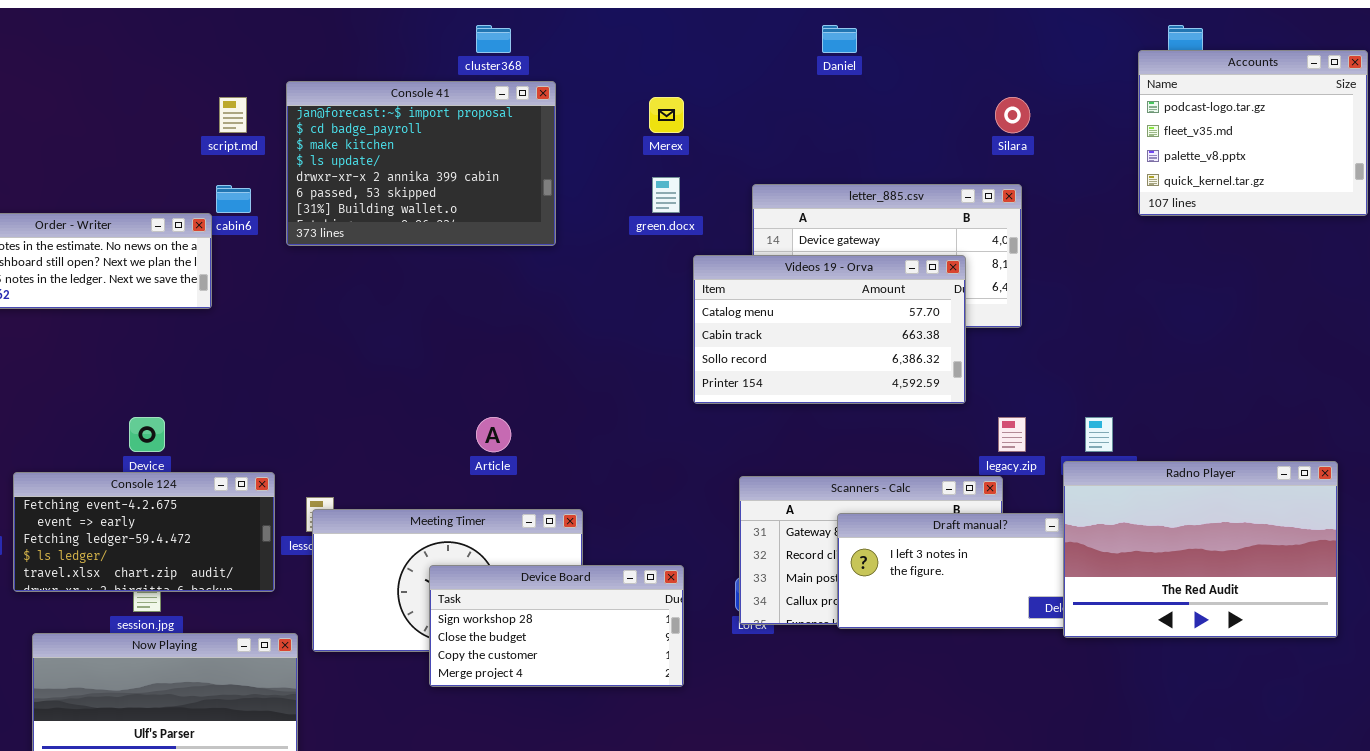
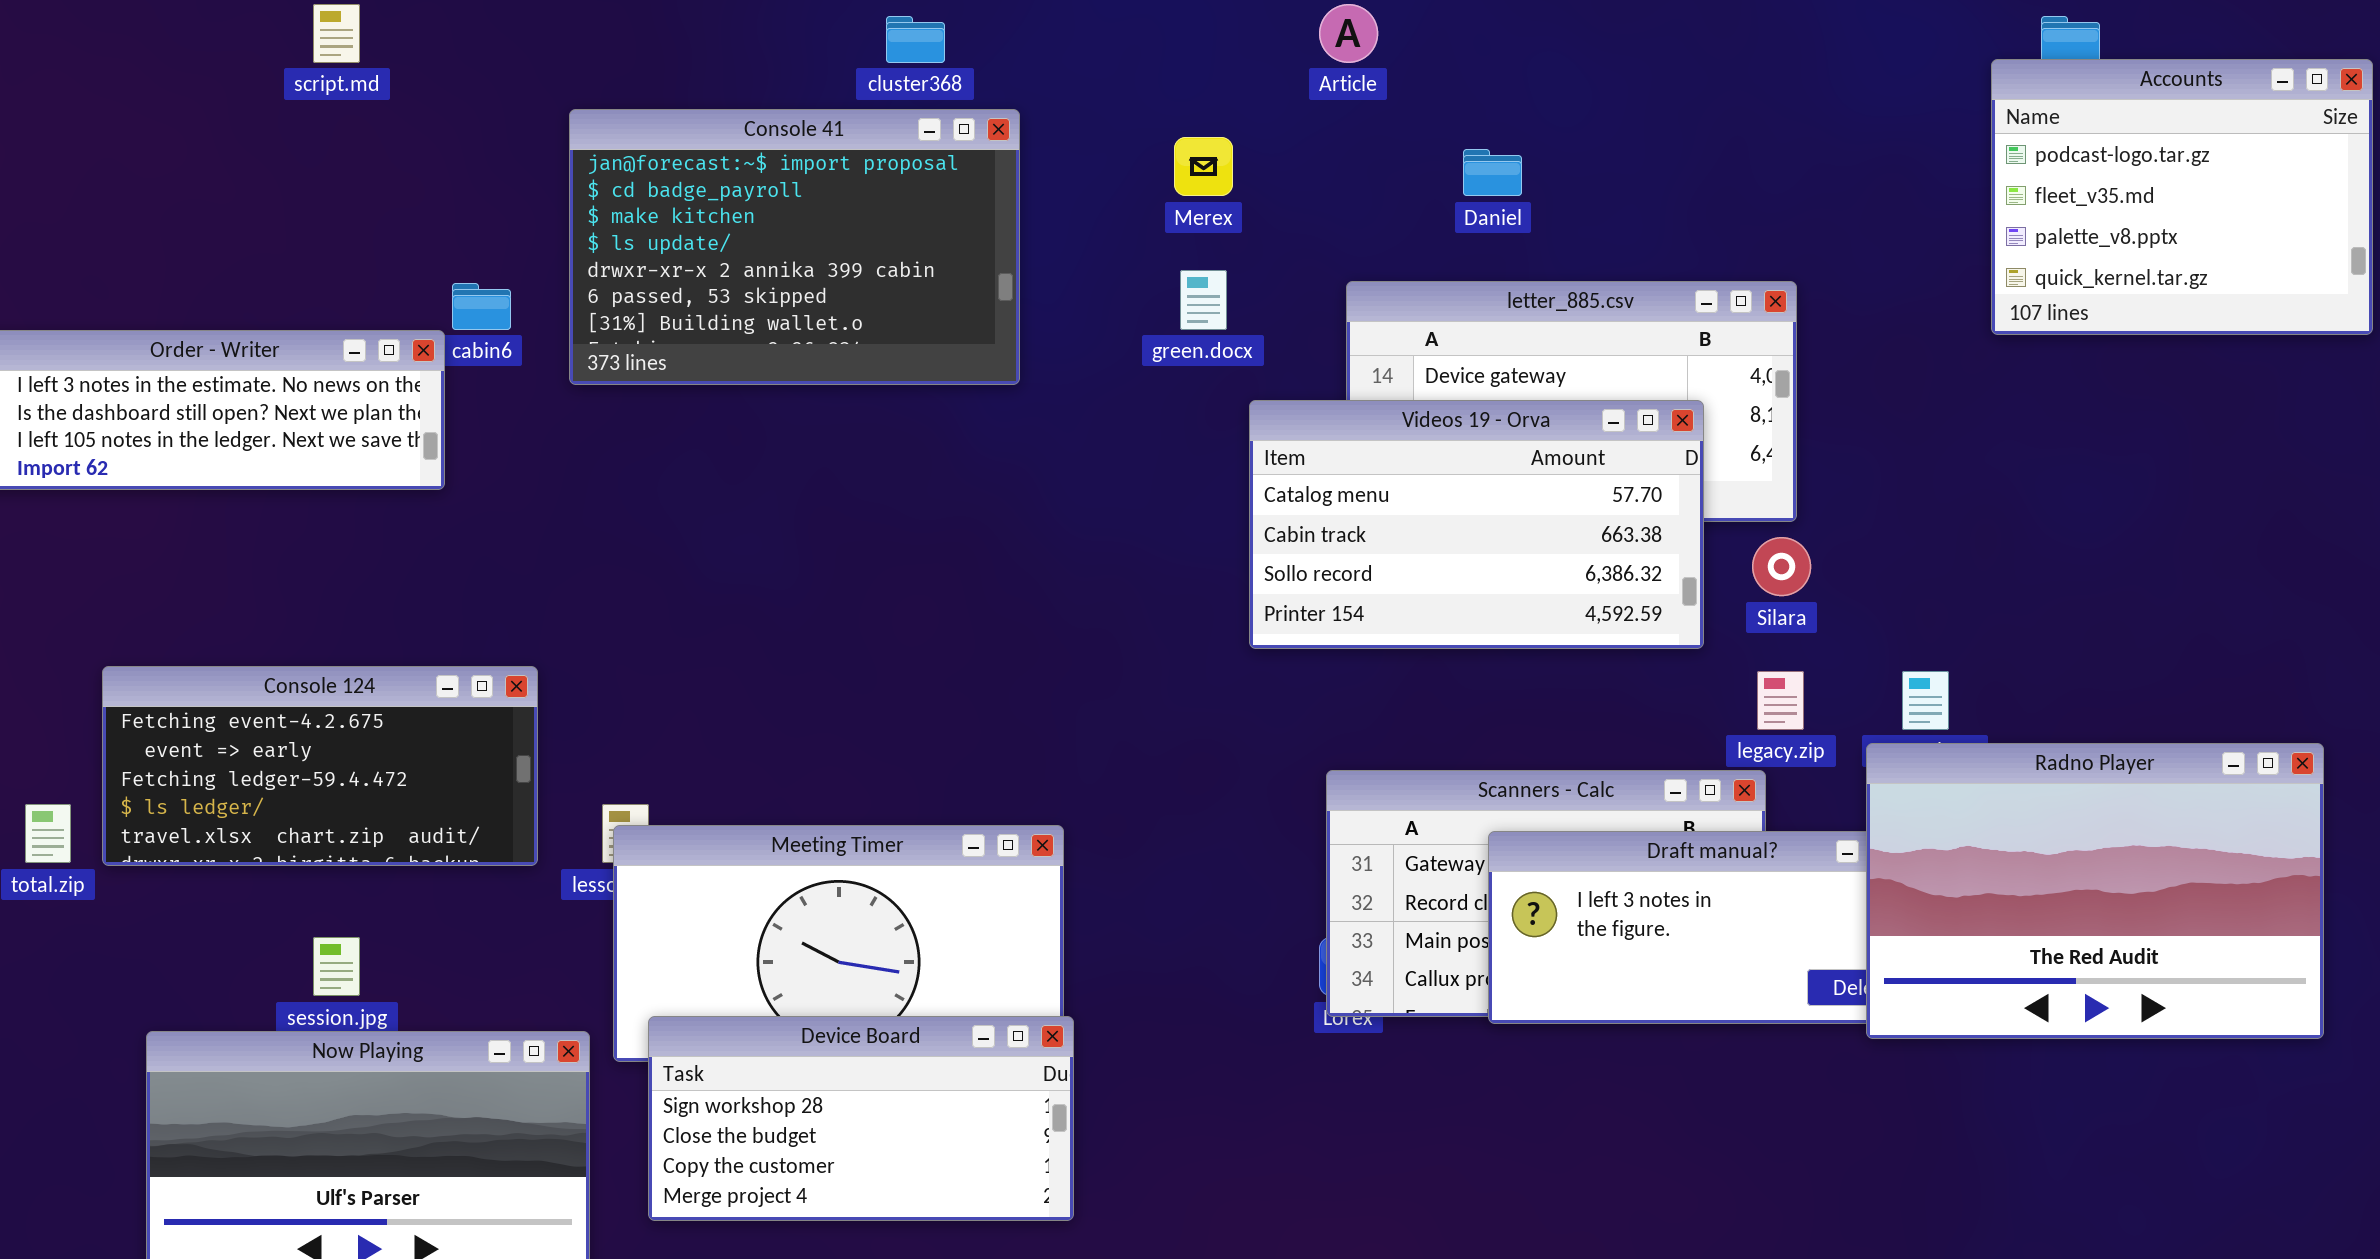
Daniel: [822,25,857,53] -> [1463,149,1522,196], moved
script.md: [219,97,247,133] -> [313,4,360,63], moved
Silara: [995,97,1030,133] -> [1752,537,1811,596], moved
Article: [476,417,511,452] -> [1319,4,1378,63], moved
Console 124: [13,472,275,592] -> [102,666,538,866], moved
Device Board: [429,565,684,687] -> [648,1016,1074,1221], moved

